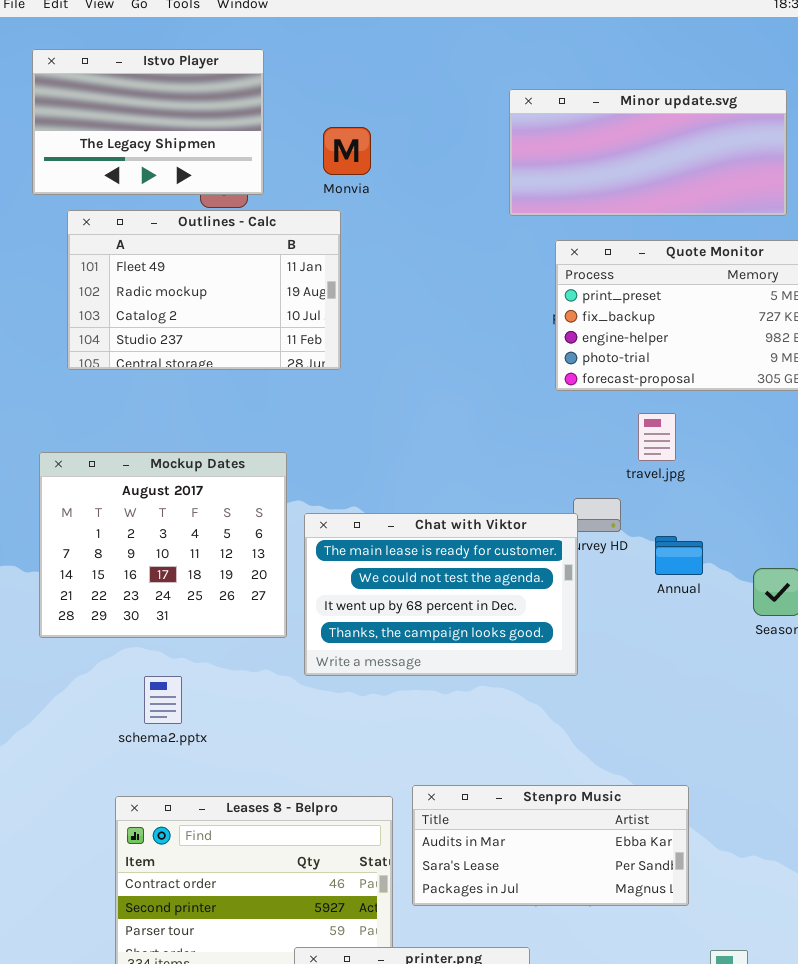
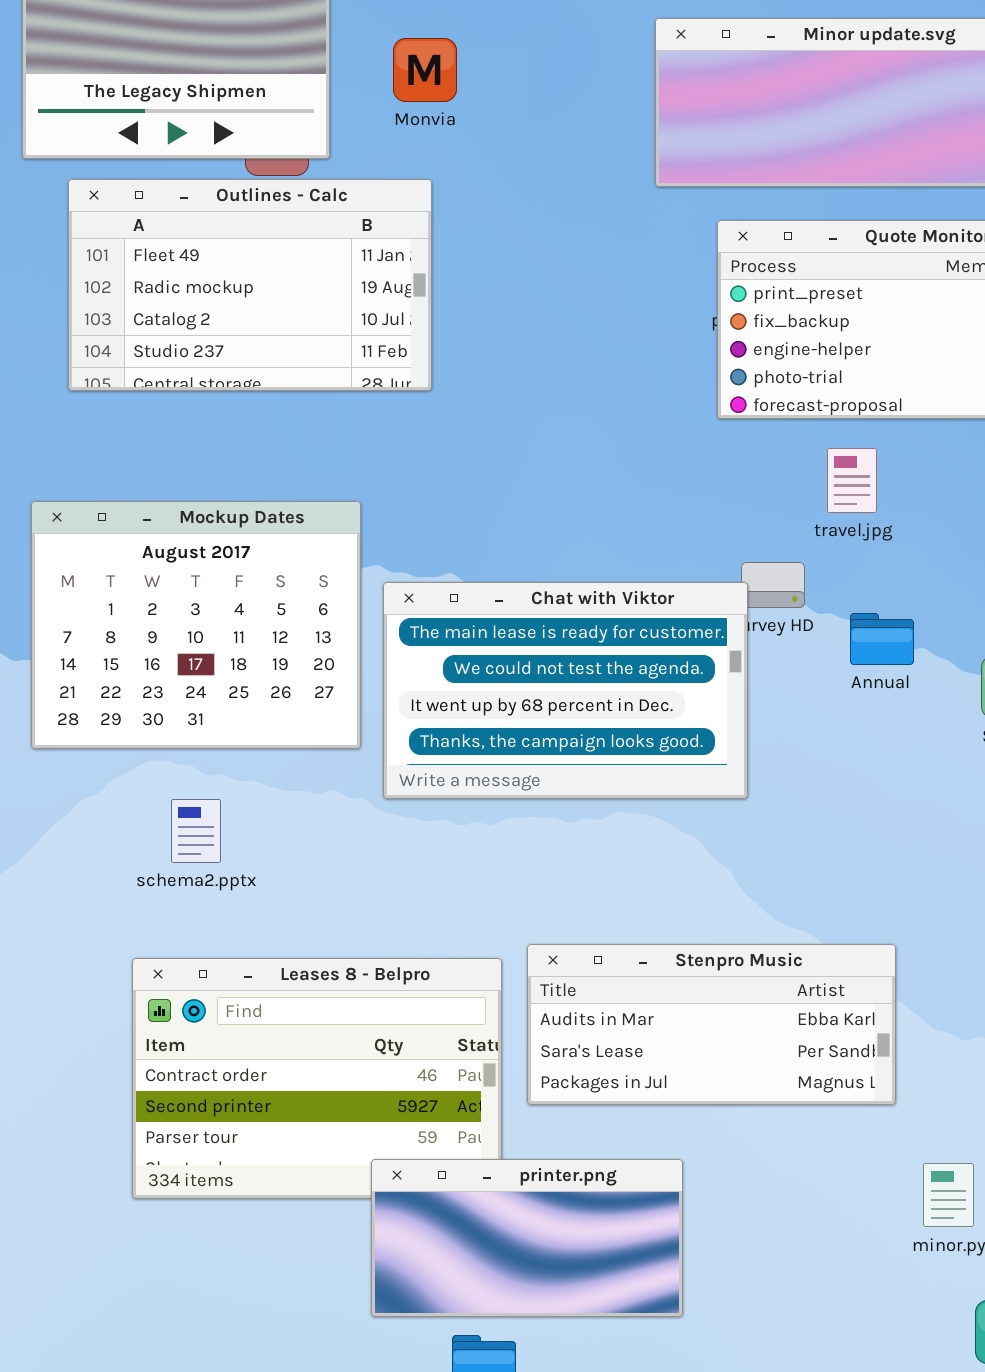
Monvia: [323,127,371,175] -> [393,38,457,102], moved

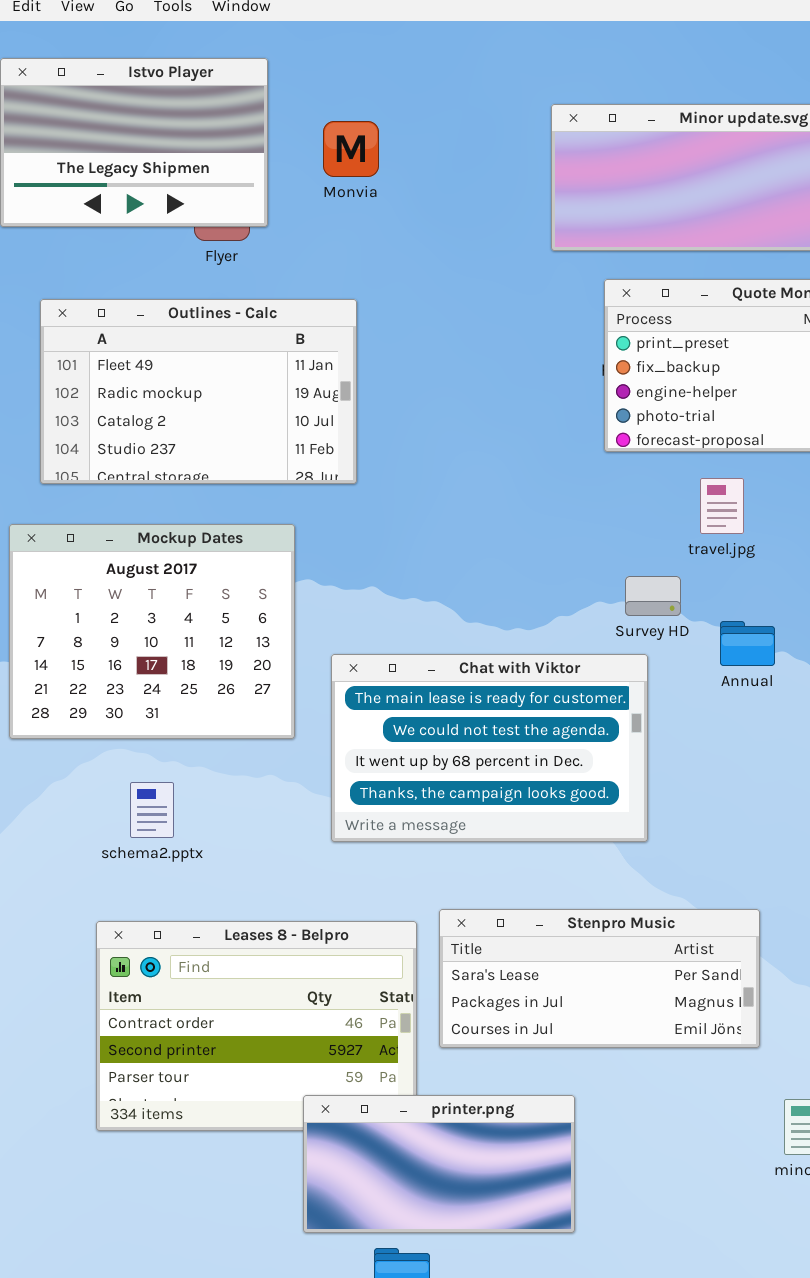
Outlines - Calc: [68,179,432,391] -> [40,299,357,484], moved
Chat with Viktor: [383,582,748,799] -> [331,654,648,842], moved
Stenpro Music: [527,944,896,1105] -> [439,909,760,1048], scrolled down 1 row

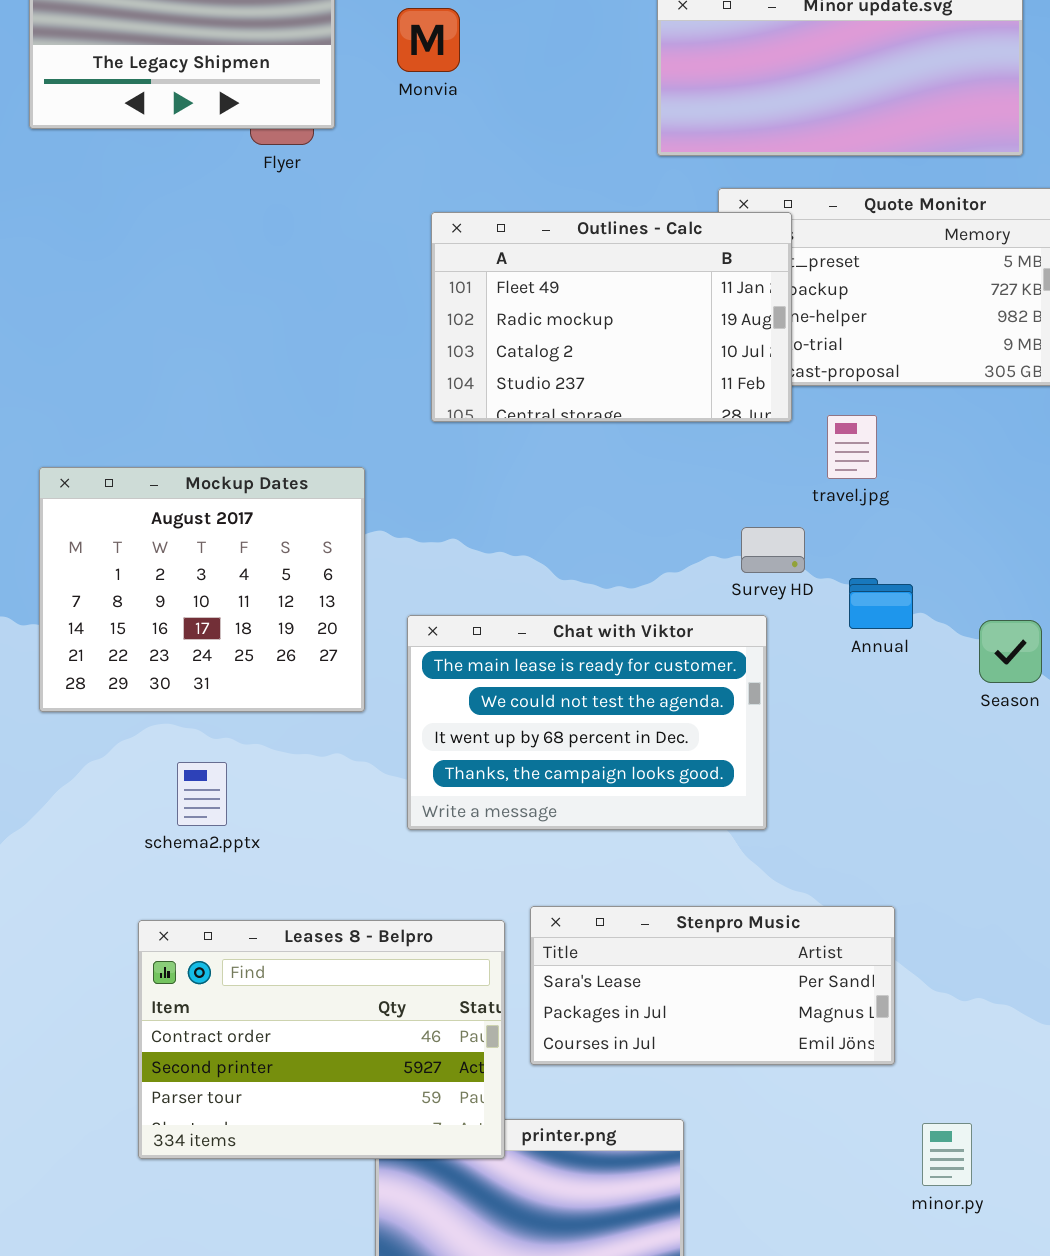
Outlines - Calc: [40,299,357,484] -> [431,212,792,422], moved
Leases 8 - Belpro: [96,921,417,1131] -> [138,920,505,1159], raised

